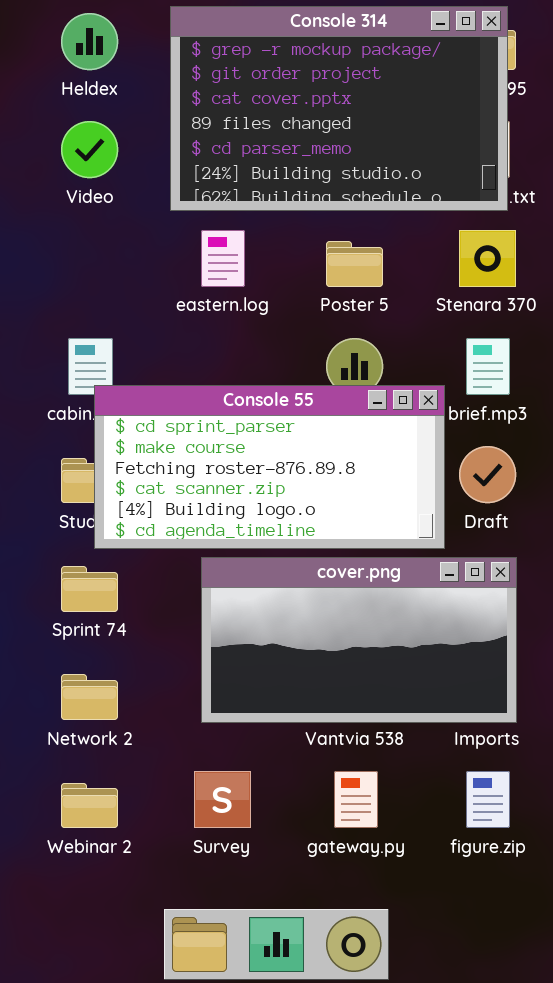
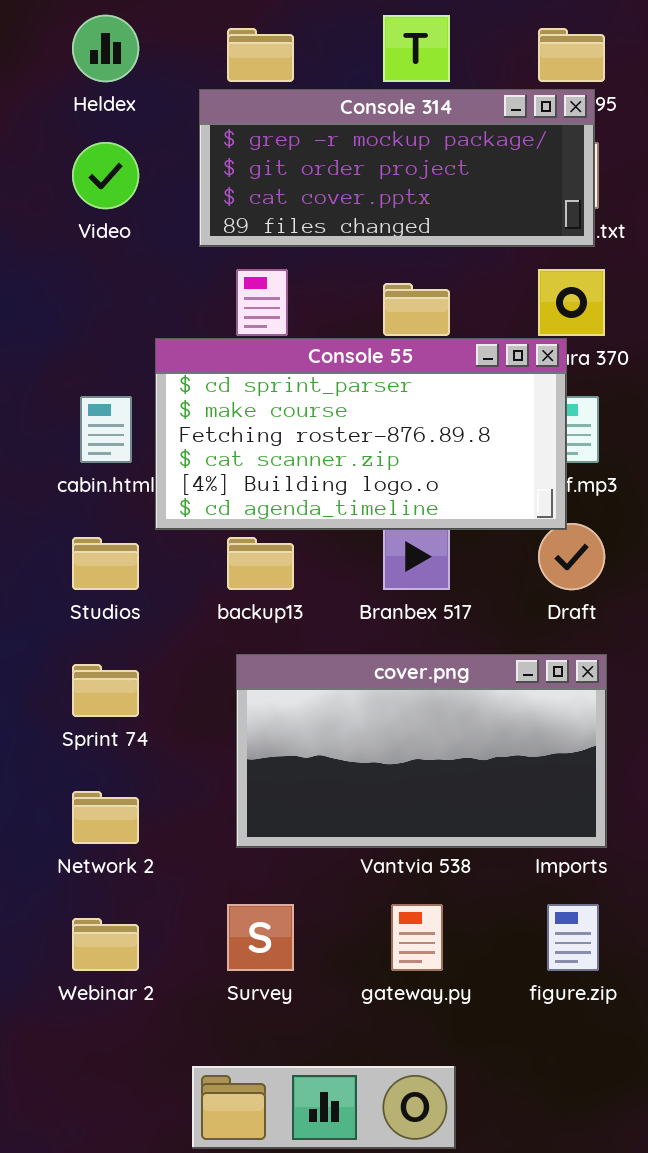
Console 314: [170,6,508,211] -> [199,89,595,247], resized
Console 55: [94,385,445,549] -> [155,338,567,530], moved

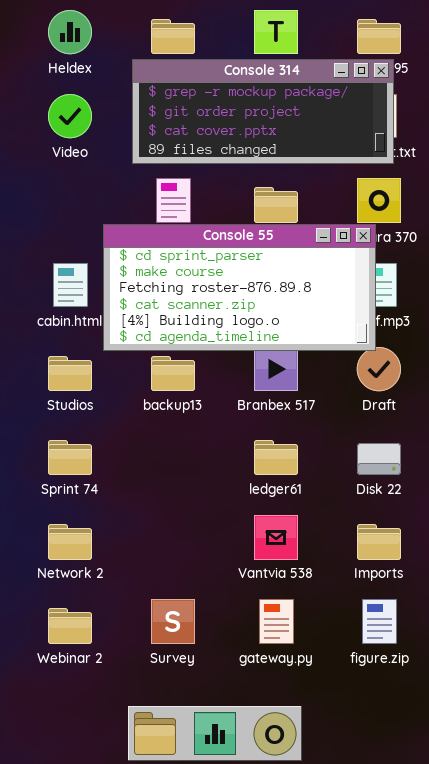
cover.png: [236,654,607,848] -> none, closed

